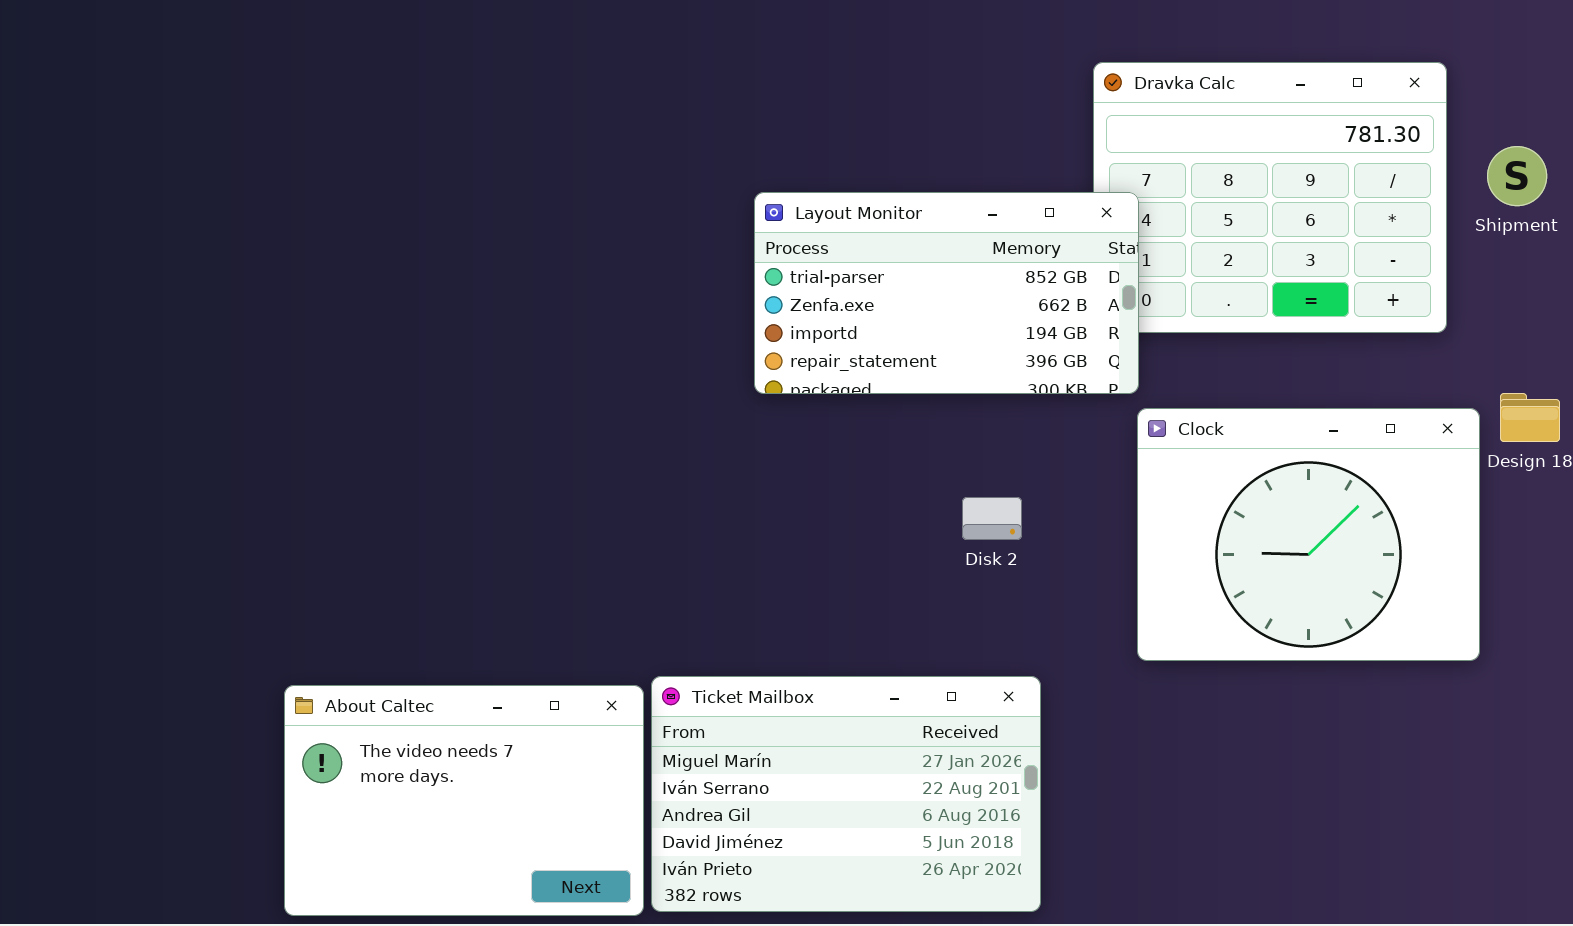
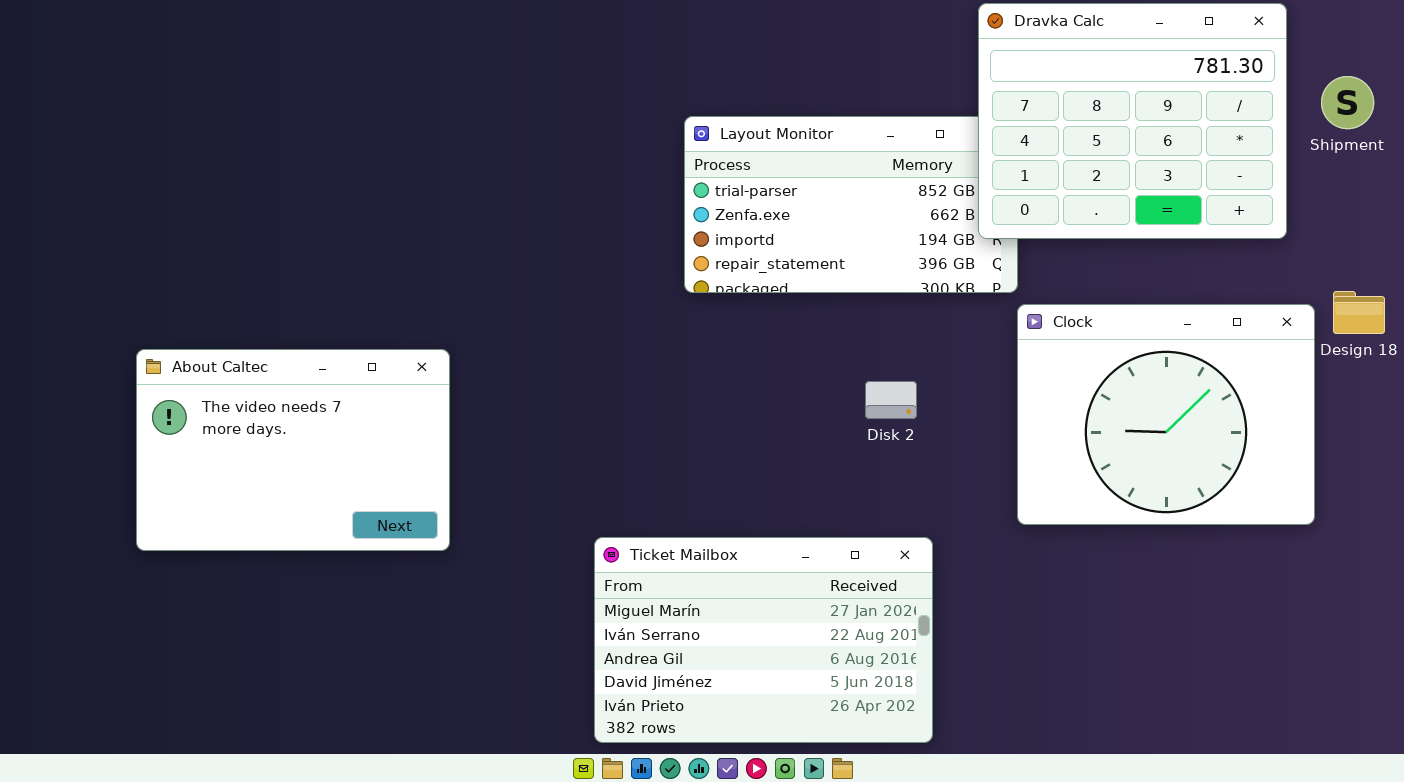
Dravka Calc: [1093,62,1447,333] -> [978,3,1287,239], raised
About Caltec: [284,685,644,916] -> [136,349,450,551], moved

